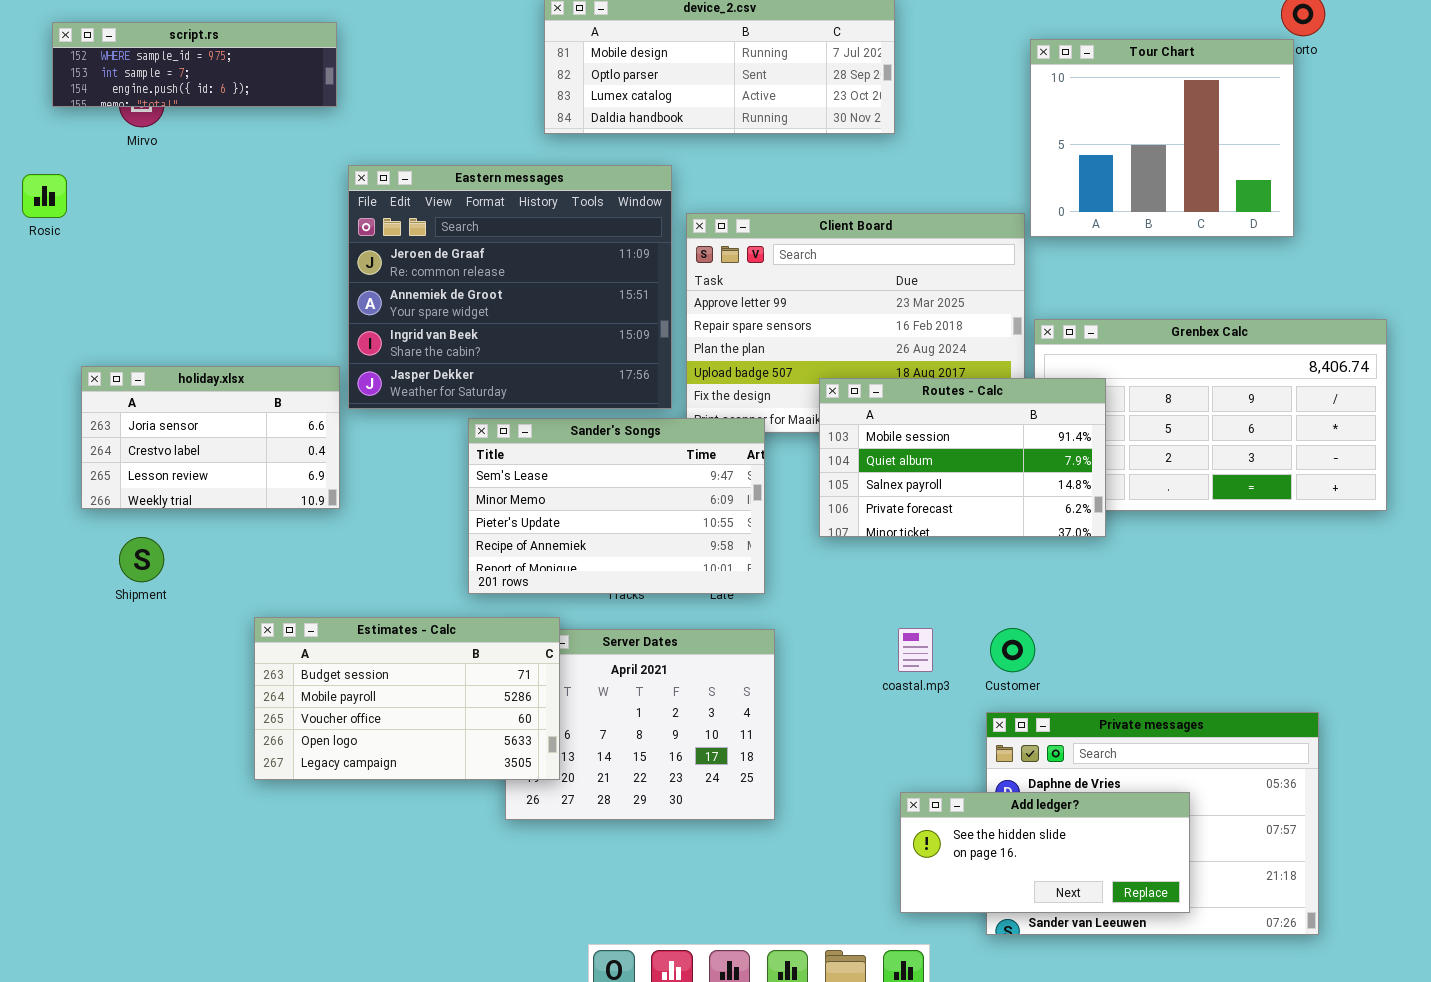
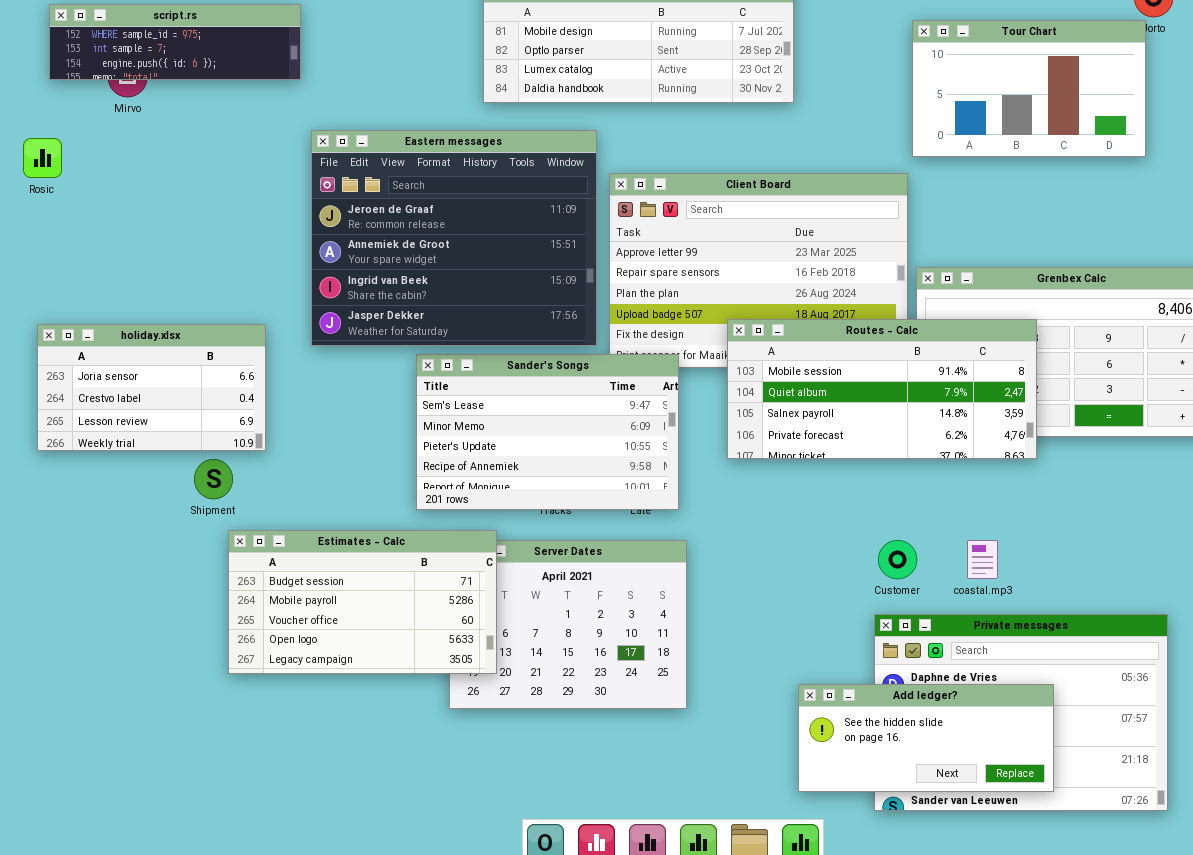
Tour Chart: [1030,39,1294,237] -> [912,20,1146,157], resized
holiday.xlsx: [81,366,340,509] -> [37,324,266,451], moved
Routes - Calc: [819,378,1106,537] -> [727,319,1037,459], resized
Shipment: [119,537,164,582] -> [194,459,233,499], moved
coastal.mp3: [898,628,933,672] -> [967,540,998,579], moved

